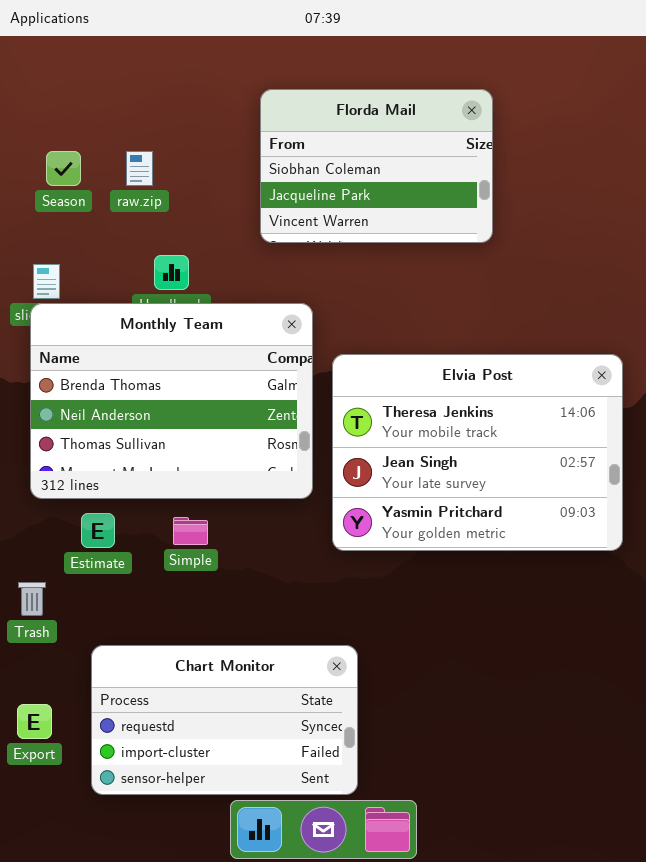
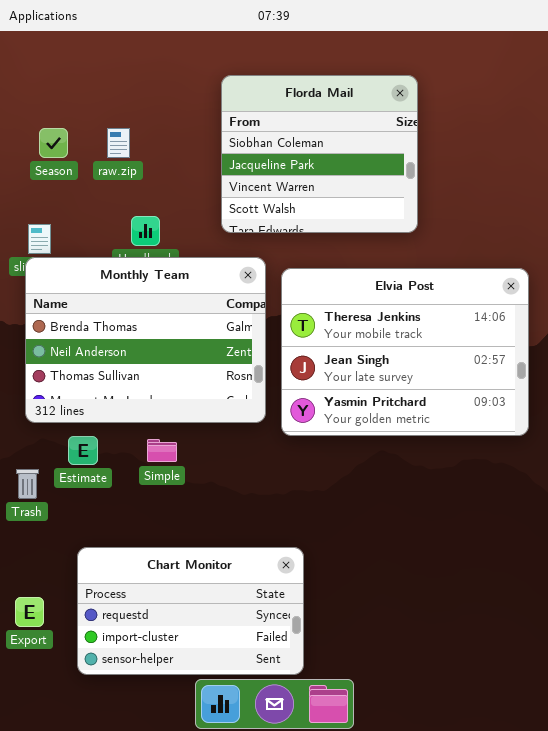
Florda Mail: [260,89,493,243] -> [221,75,418,233], resized
Elvia Post: [332,354,623,551] -> [281,268,529,436], moved
Trash: [18,582,46,616] -> [16,469,39,499], moved

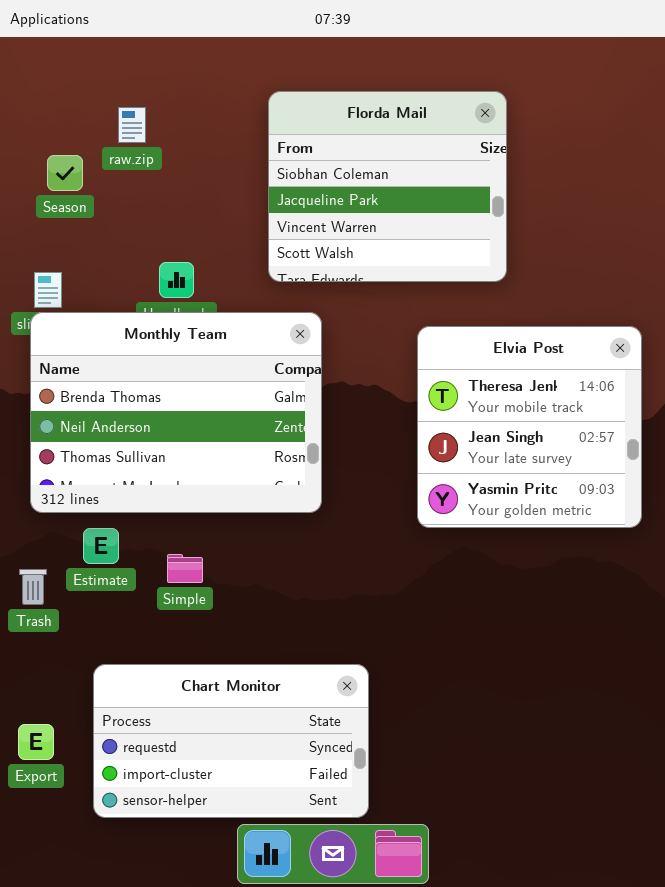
raw.zip: [107,128,130,158] -> [118,107,146,143], moved
Elvia Post: [281,268,529,436] -> [417,326,642,528], resized
Simple: [147,439,177,462] -> [167,554,203,583], moved

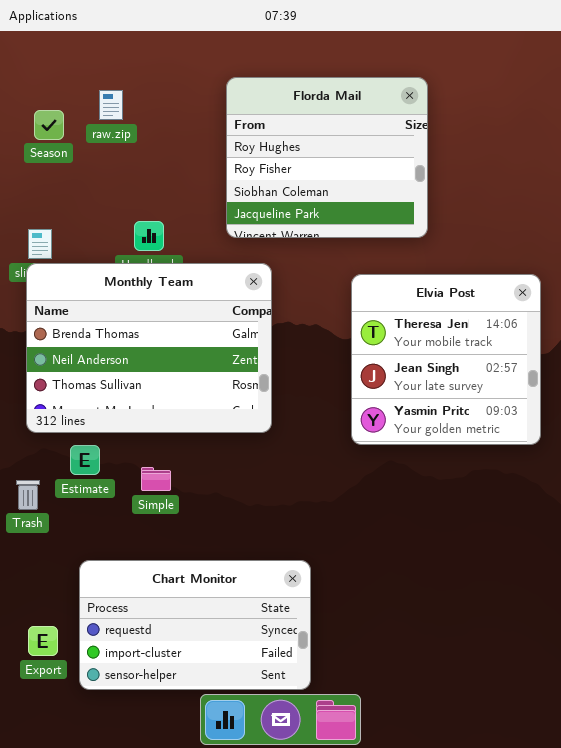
Florda Mail: [268,91,507,282] -> [226,77,428,238], scrolled up 2 rows
Season: [47,155,83,191] -> [34,110,64,140], moved
Export: [18,724,54,760] -> [28,626,58,656], moved

